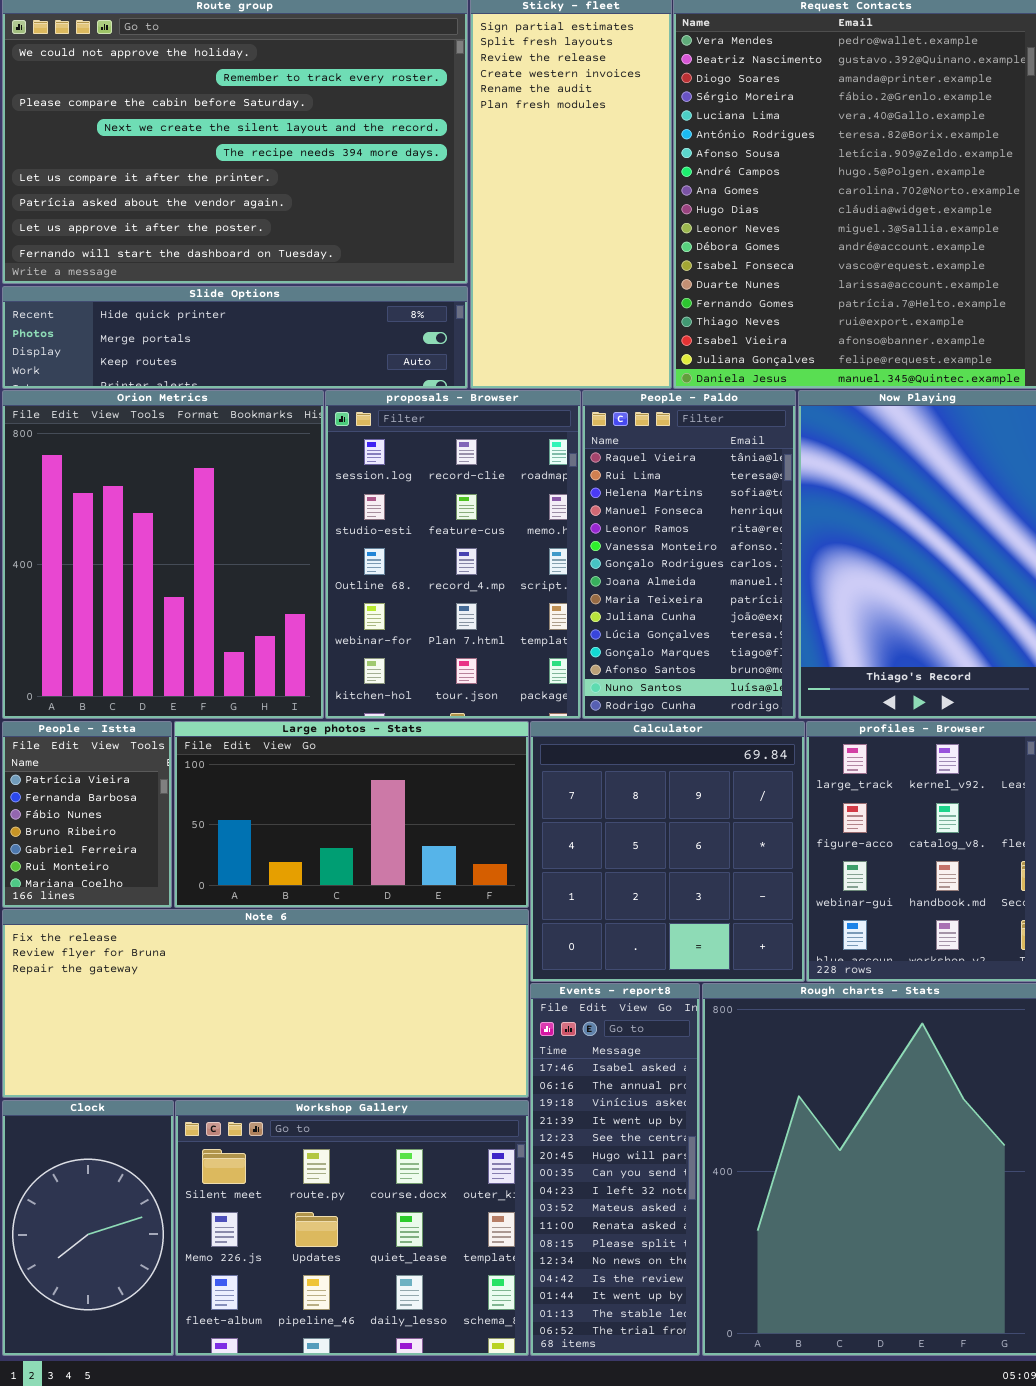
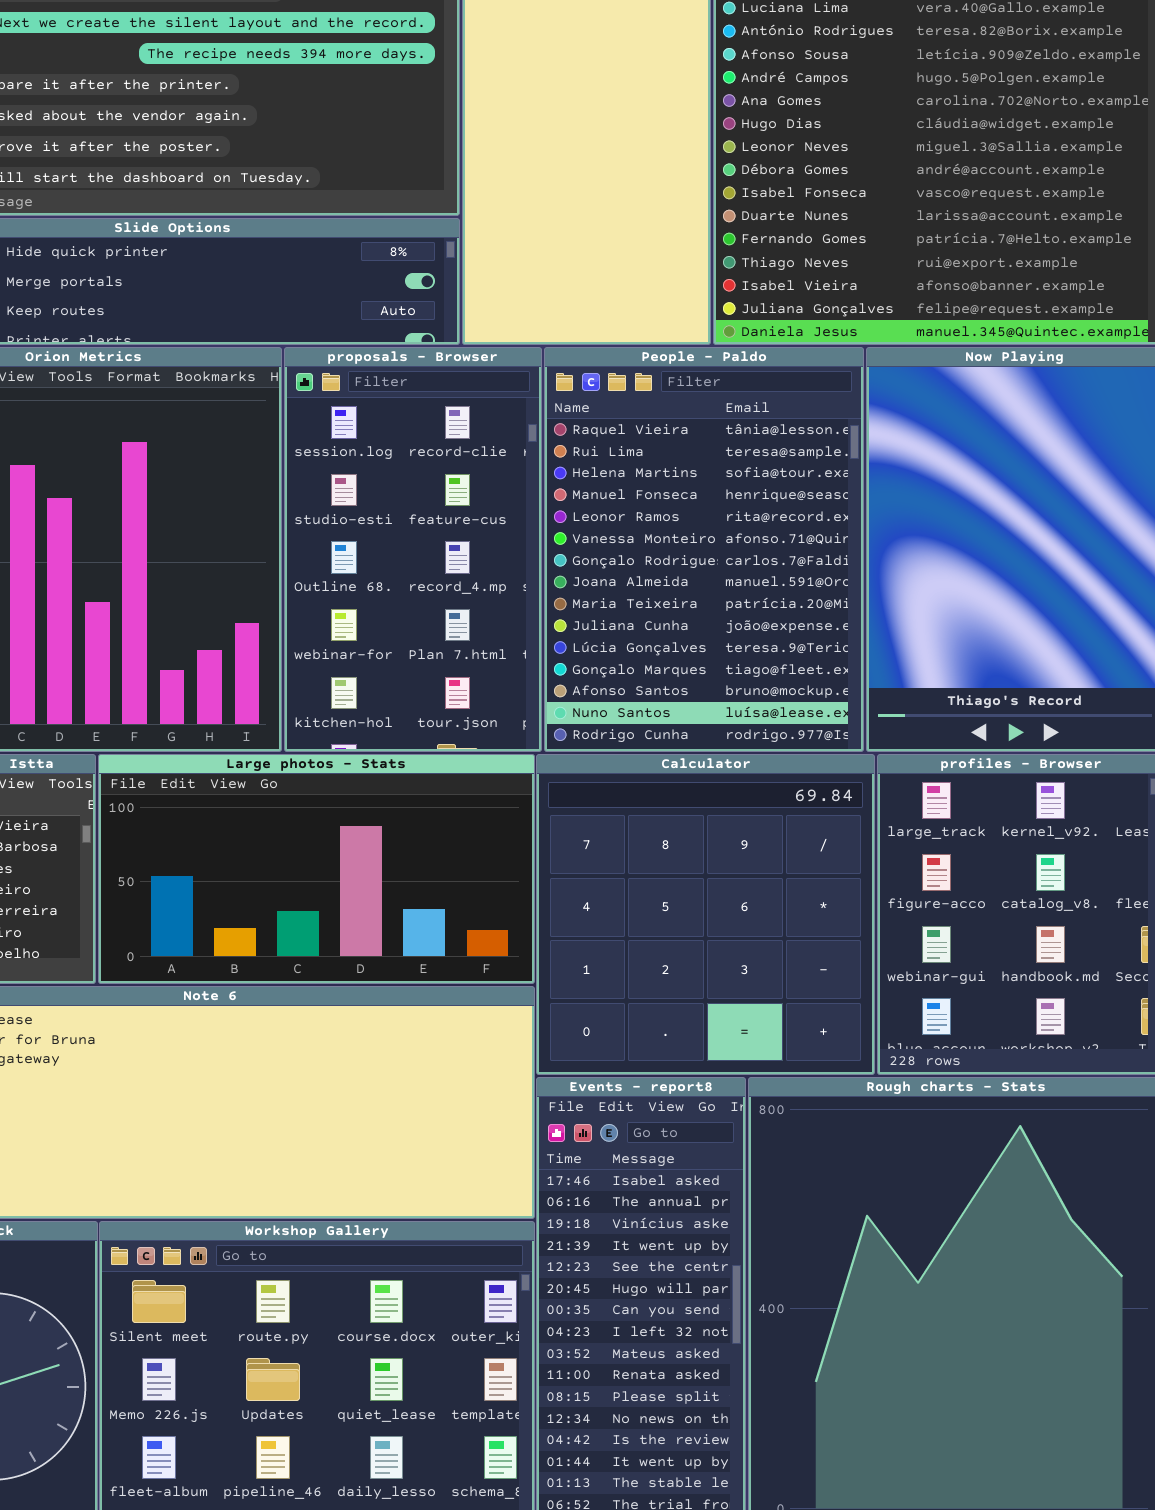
proposals - Browser: [325,390,581,719] -> [284,347,542,752], resized
People - Paldo: [582,390,796,719] -> [544,347,864,752], resized

